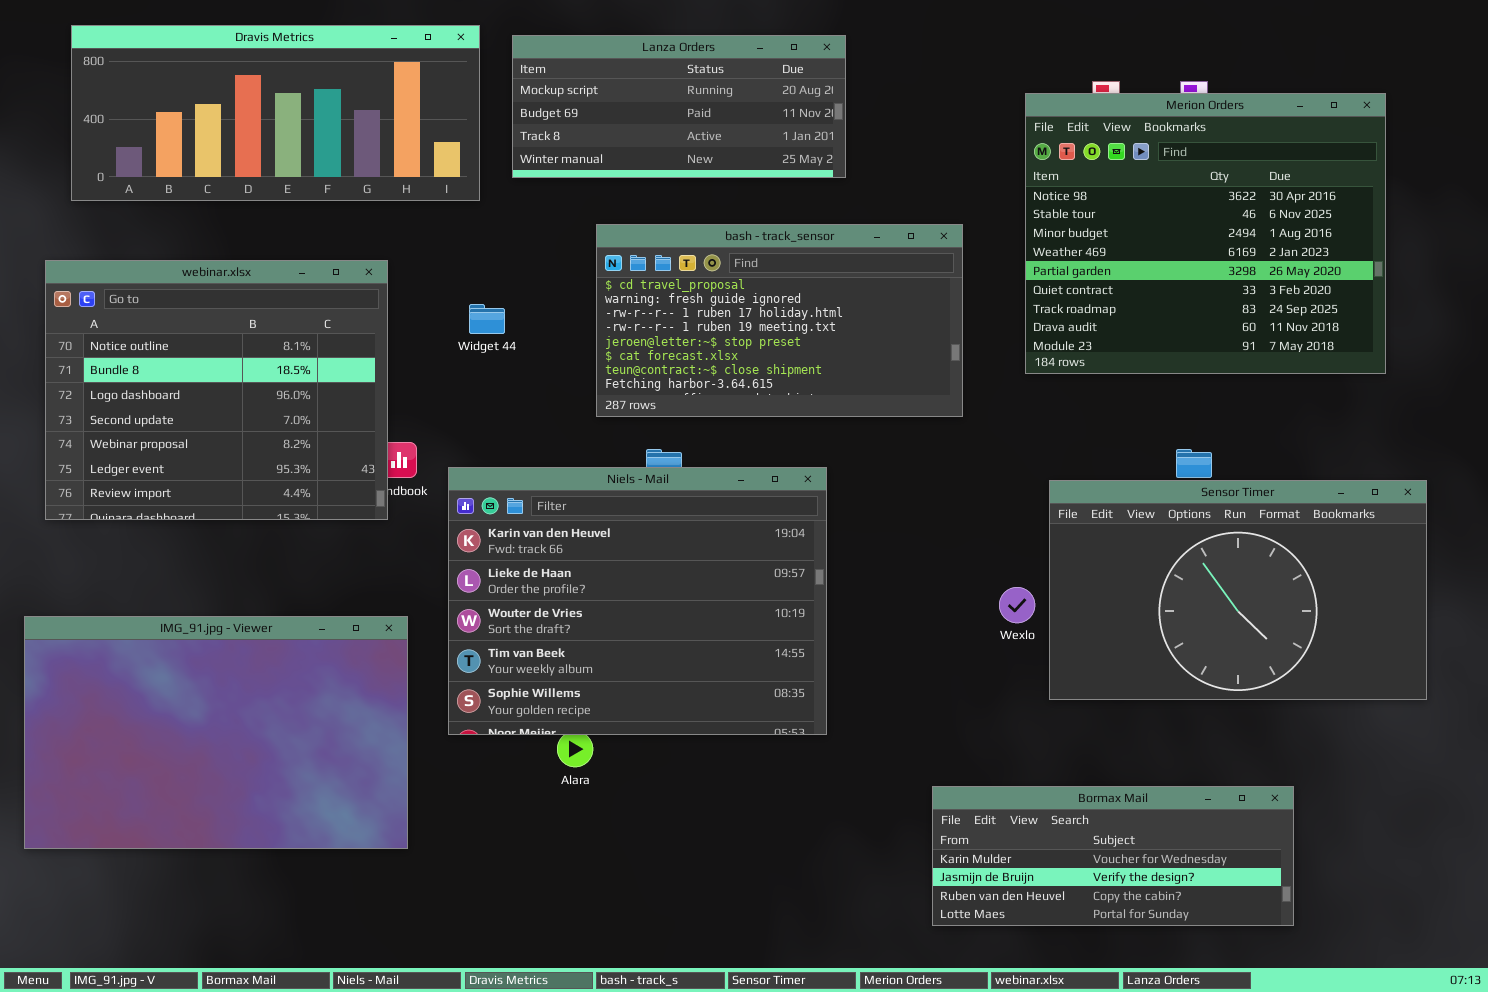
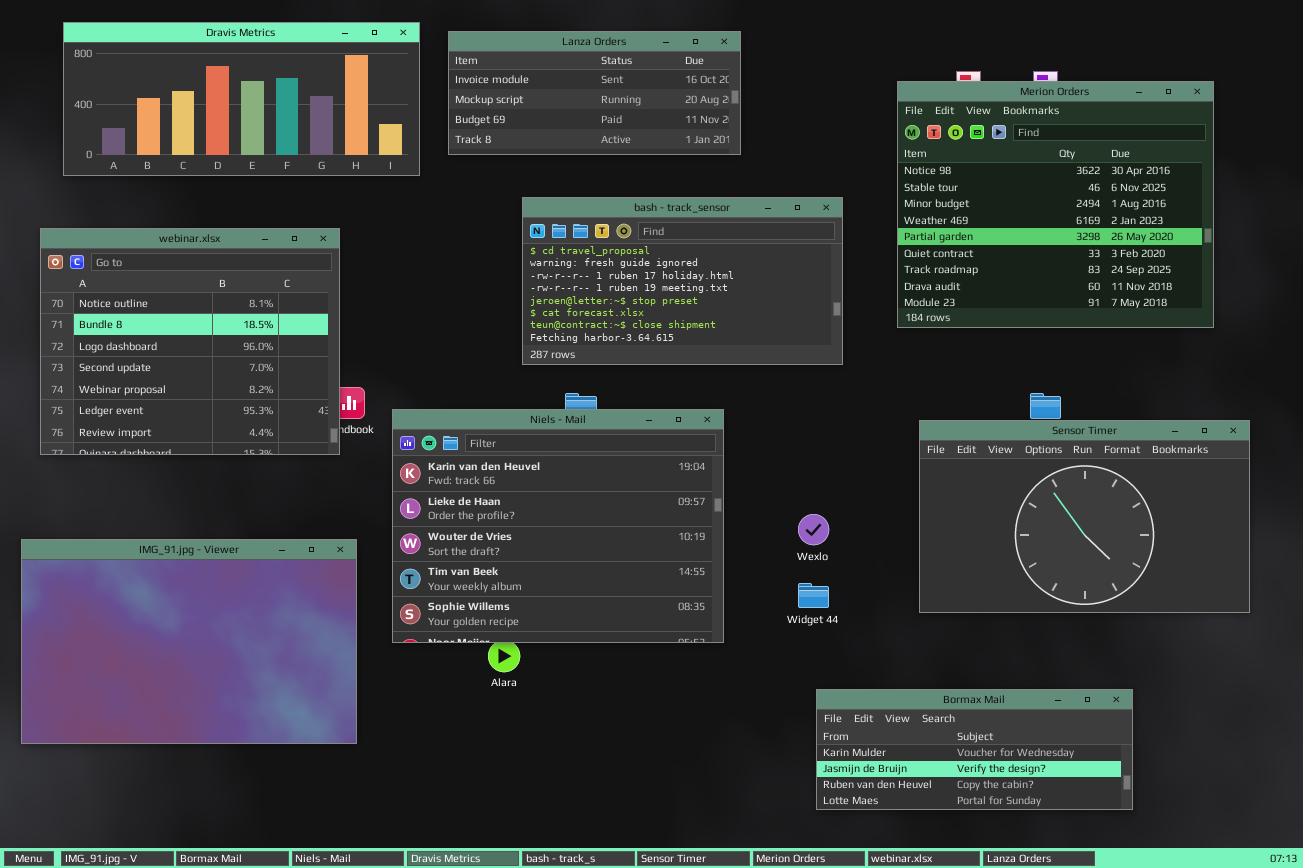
Lanza Orders: [512,35,846,178] -> [448,31,741,155], scrolled up 1 row
Widget 44: [469,304,505,334] -> [798,583,829,608], moved
Wexlo: [999,587,1035,623] -> [798,514,829,545], moved

